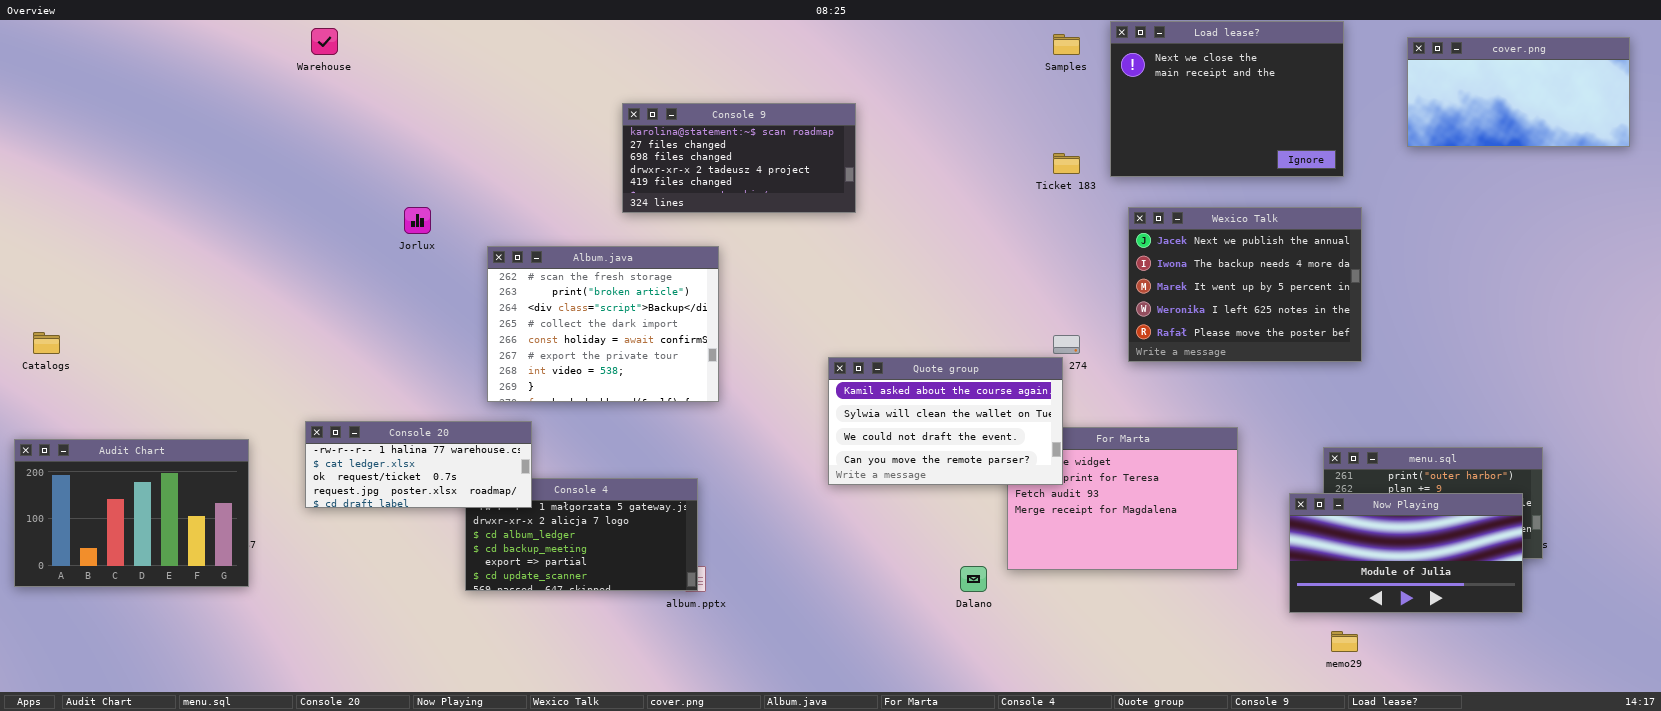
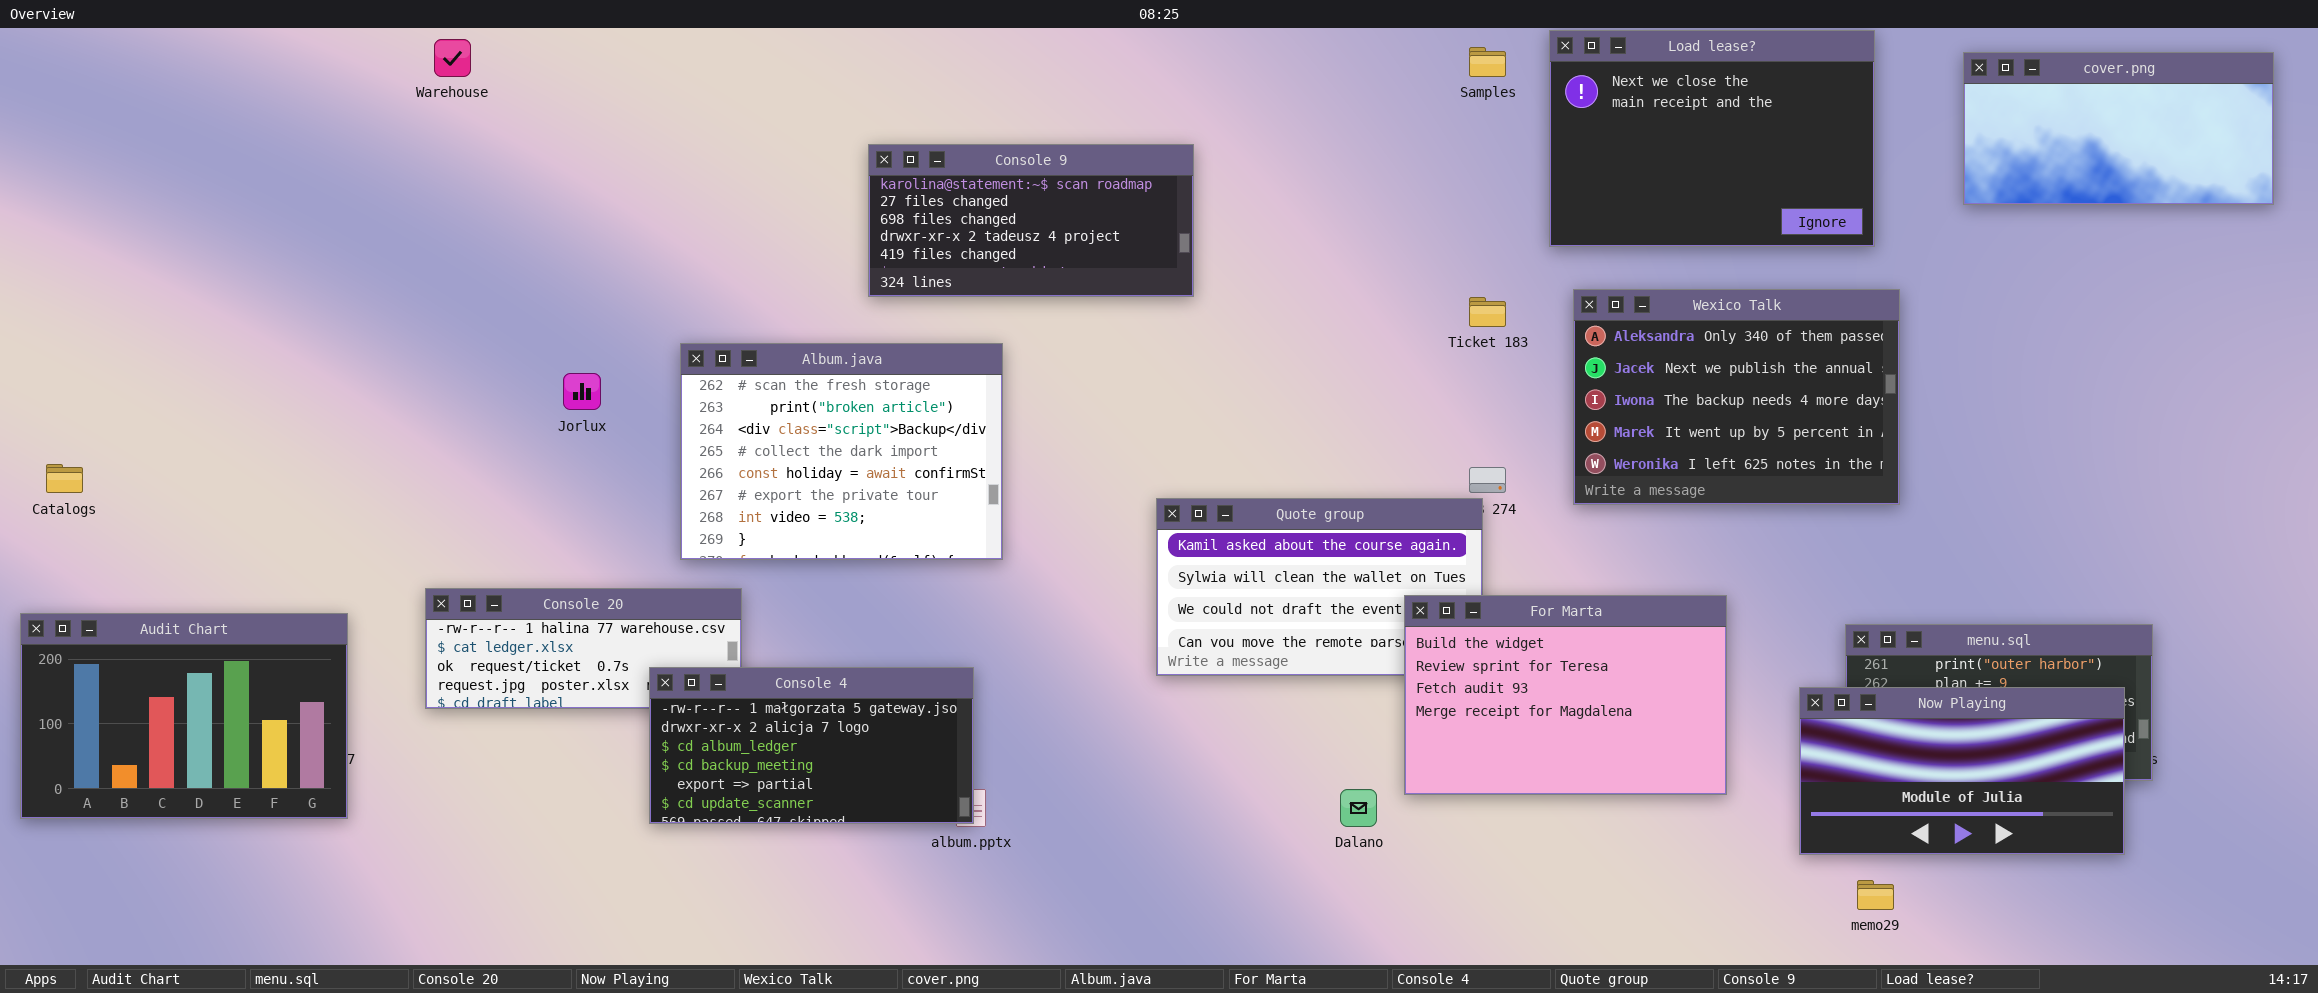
Ticket 183: [1053,153,1080,174] -> [1469,297,1506,327], moved
Jorlux: [404,207,431,234] -> [563,373,601,410], moved
Wexico Talk: [1128,207,1362,362] -> [1573,289,1900,505], scrolled up 1 row
For Marta: [1007,427,1238,570] -> [1404,595,1727,795], raised
Console 4: [465,478,698,591] -> [649,667,974,824], raised

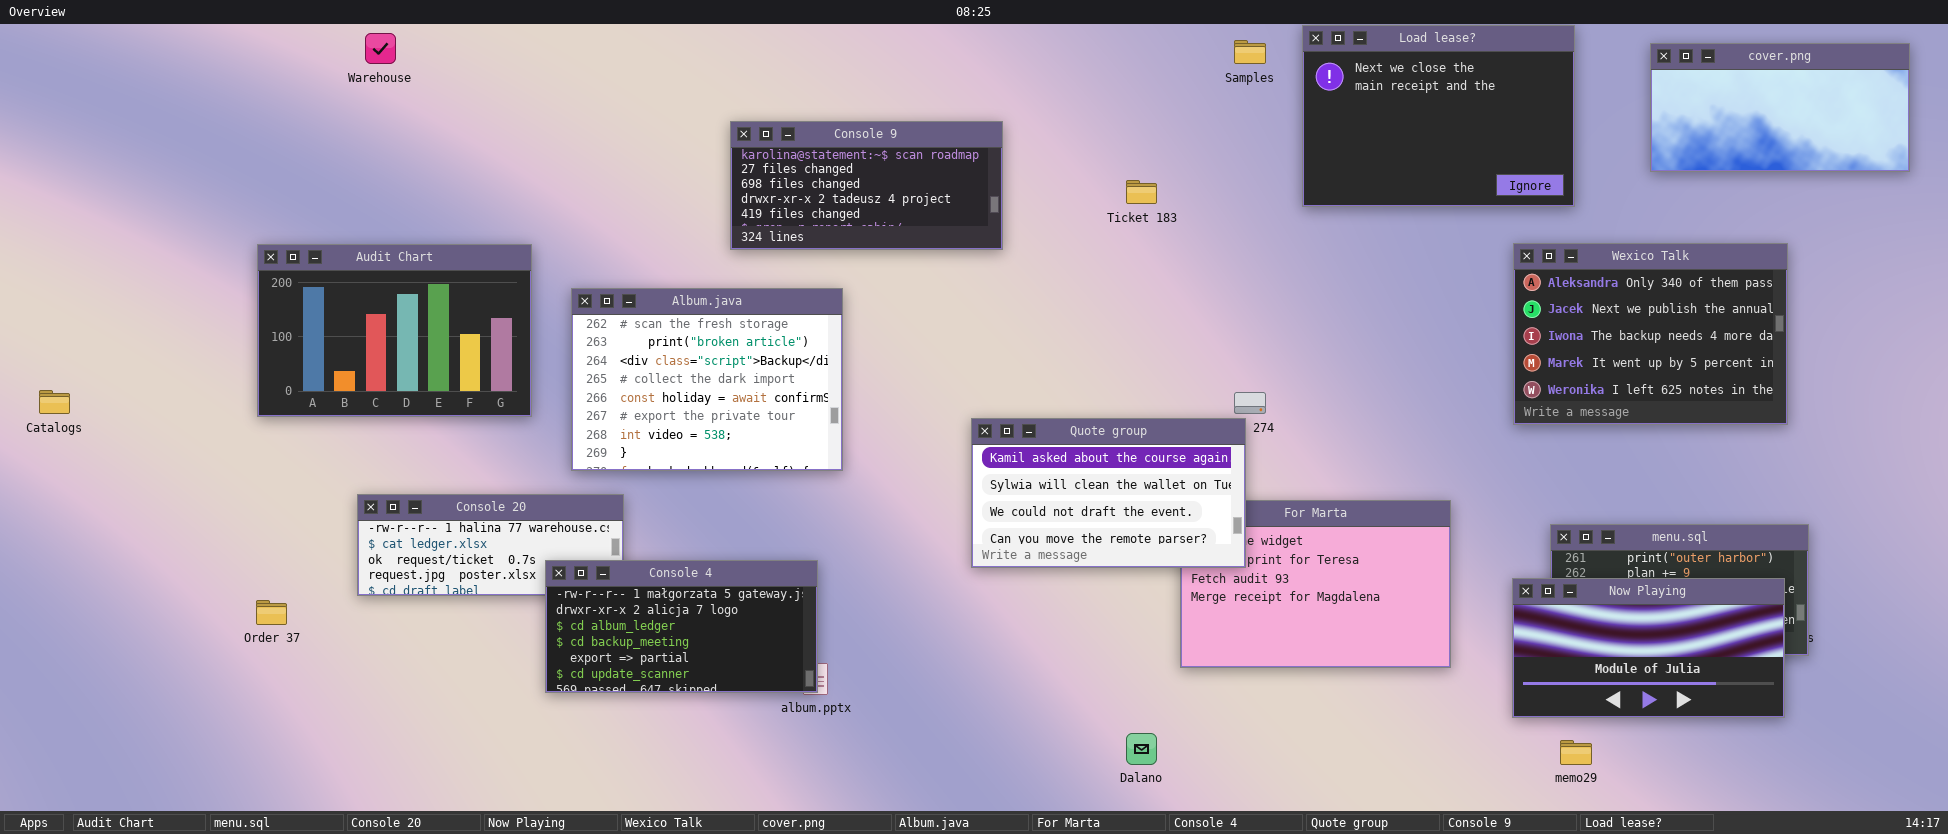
Wexico Talk: [1573,289,1900,505] -> [1513,243,1788,425], moved
Ticket 183: [1469,297,1506,327] -> [1126,180,1157,204], moved
Quote group: [1156,498,1483,676] -> [971,418,1246,568], raised
Audit Chart: [20,613,348,819] -> [257,244,532,417], moved
Dalano: [1340,789,1377,827] -> [1126,733,1157,765], moved

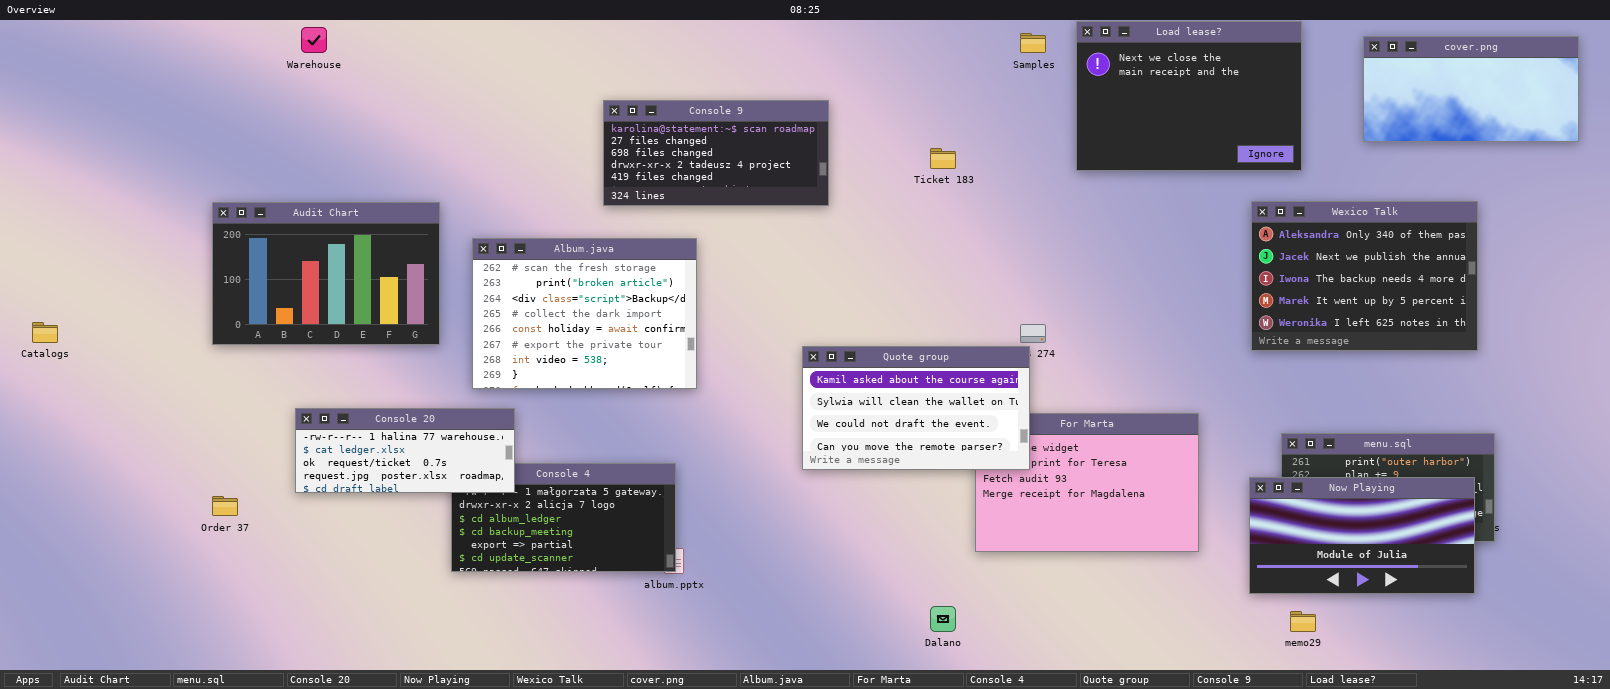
Console 20: [357,494,624,596] -> [295,408,515,493], raised

